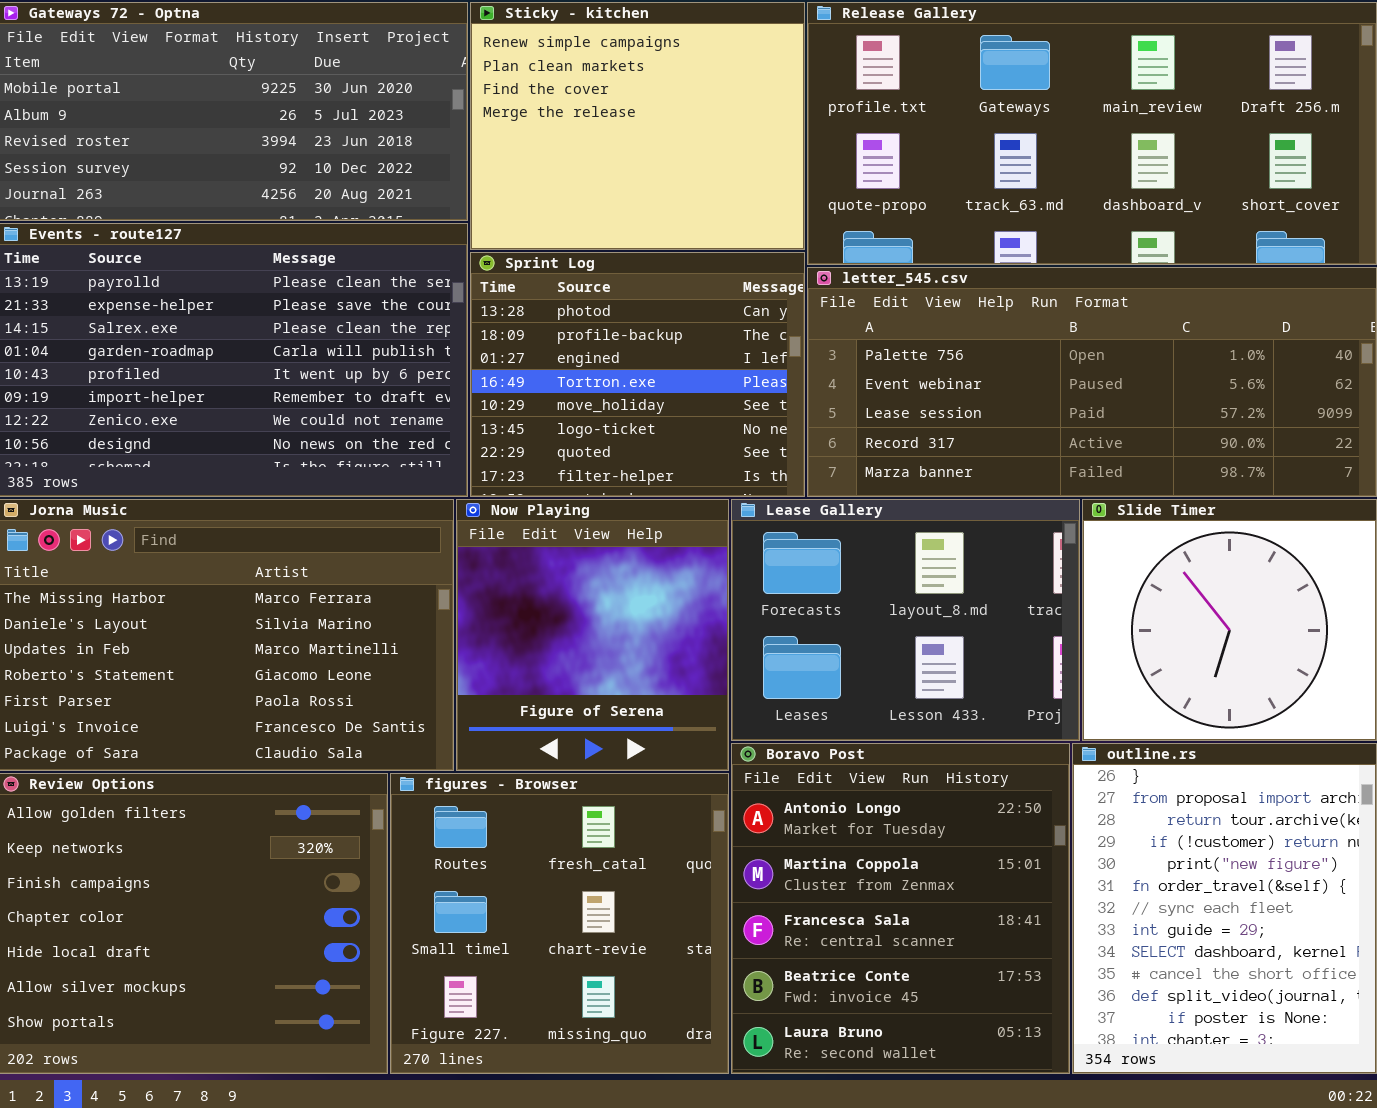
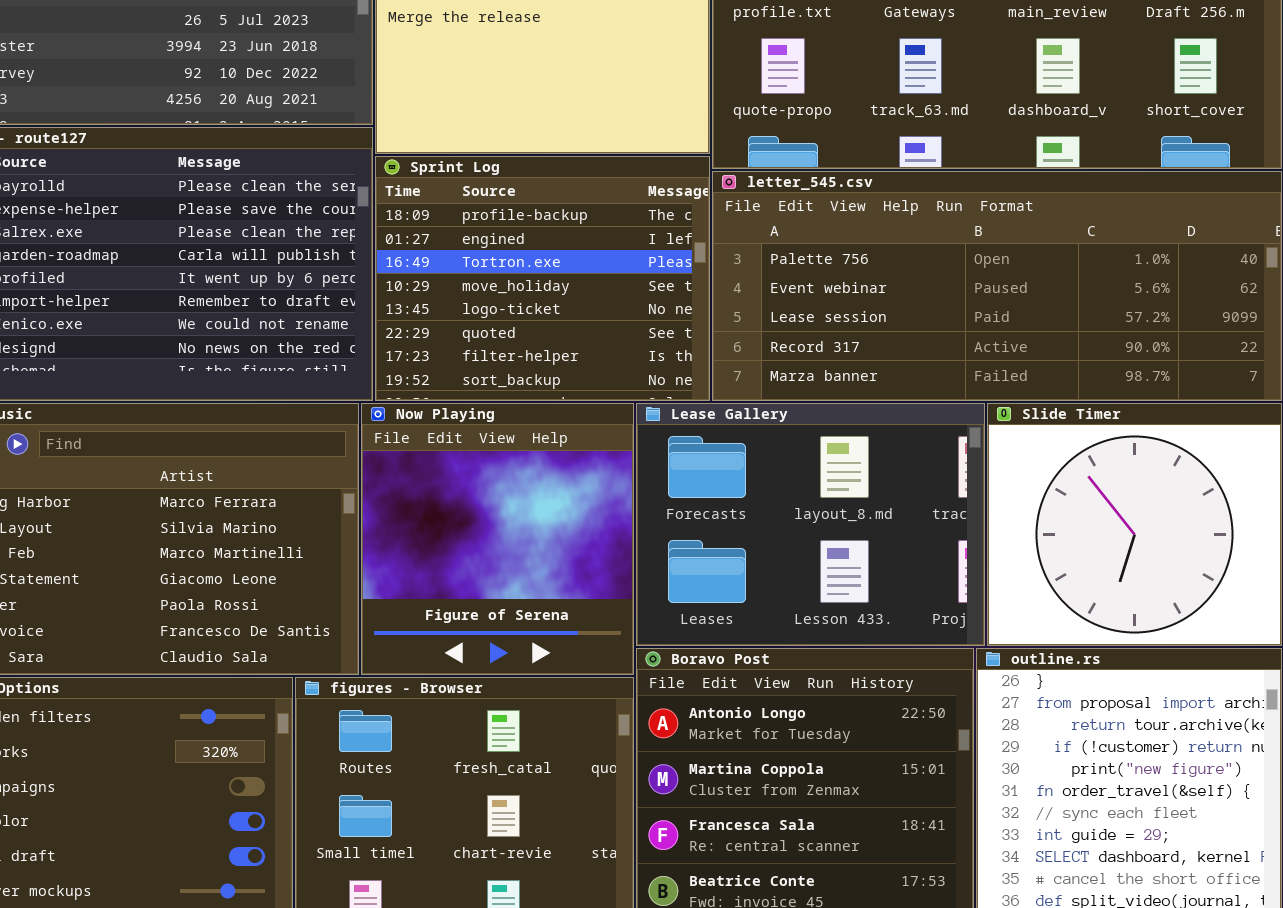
Sprint Log: [470,252,805,497] -> [375,156,710,401], scrolled down 1 row

